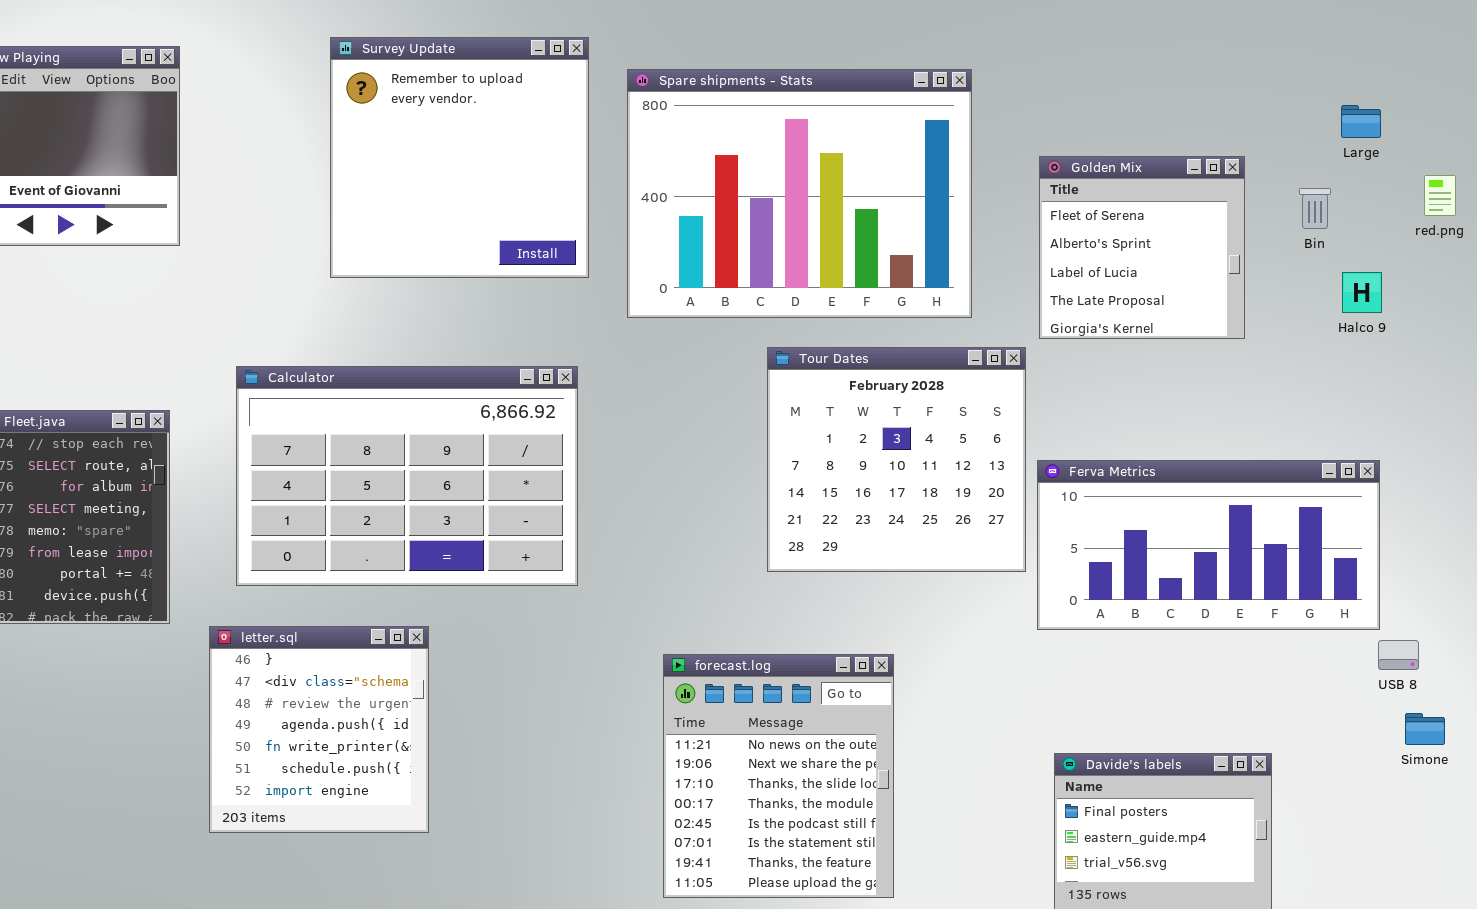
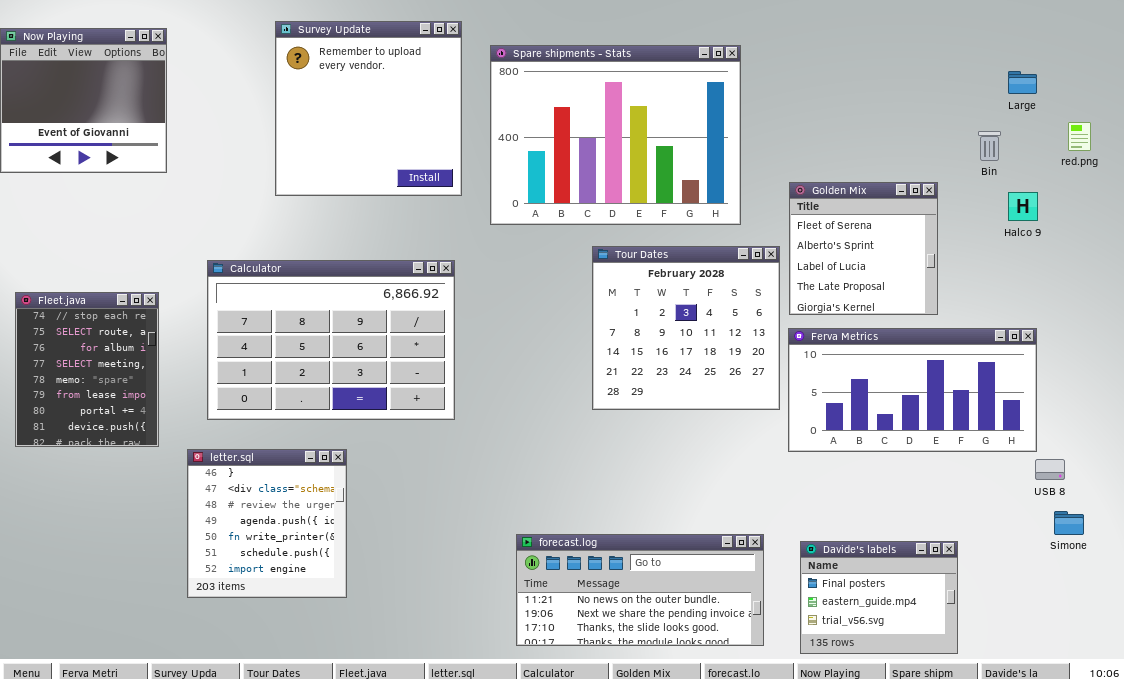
Golden Mix: [1039,156,1245,339] -> [789,182,938,315], moved
forecast.log: [663,654,894,898] -> [516,534,764,646], resized

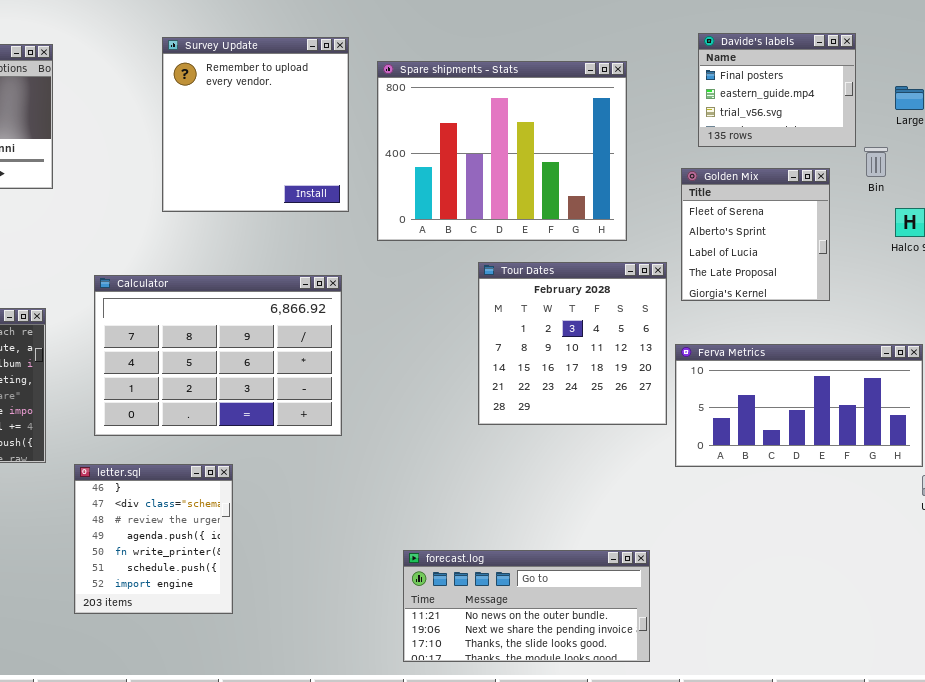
Golden Mix: [789,182,938,315] -> [681,168,830,301], moved
Davide's labels: [800,541,958,654] -> [698,33,856,147], moved

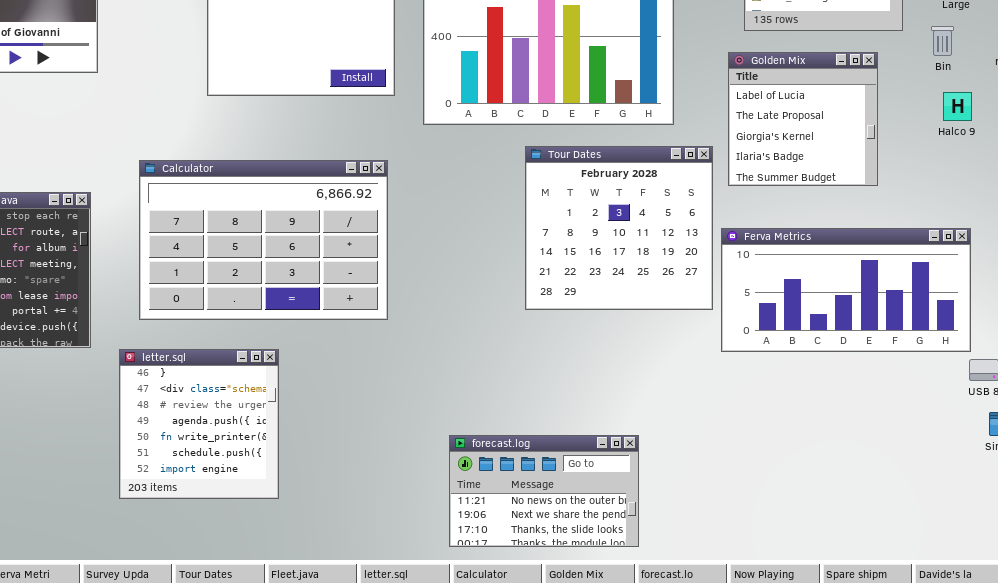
Bin: [864,147,888,177] -> [931,26,954,56], moved
Golden Mix: [681,168,830,301] -> [728,52,878,186], scrolled down 2 rows
forecast.log: [403,550,650,662] -> [449,435,639,547], resized

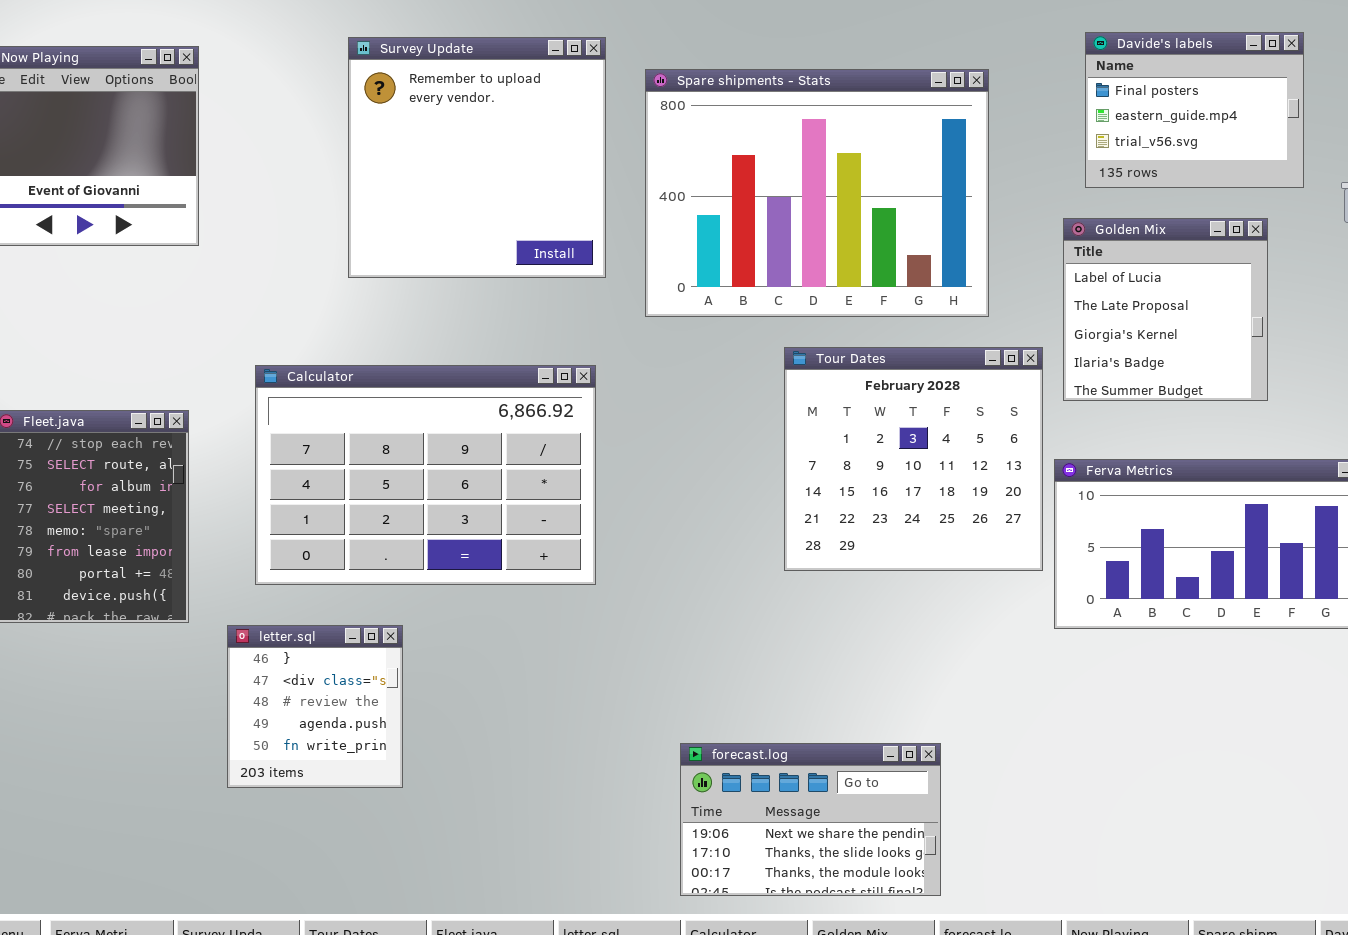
letter.sql: [119,349,279,499] -> [227,625,403,788], resized
forecast.log: [449,435,639,547] -> [680,743,941,896], scrolled down 1 row

